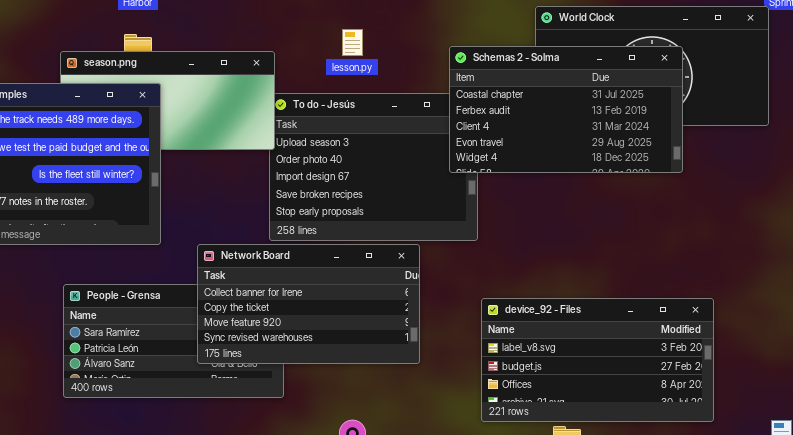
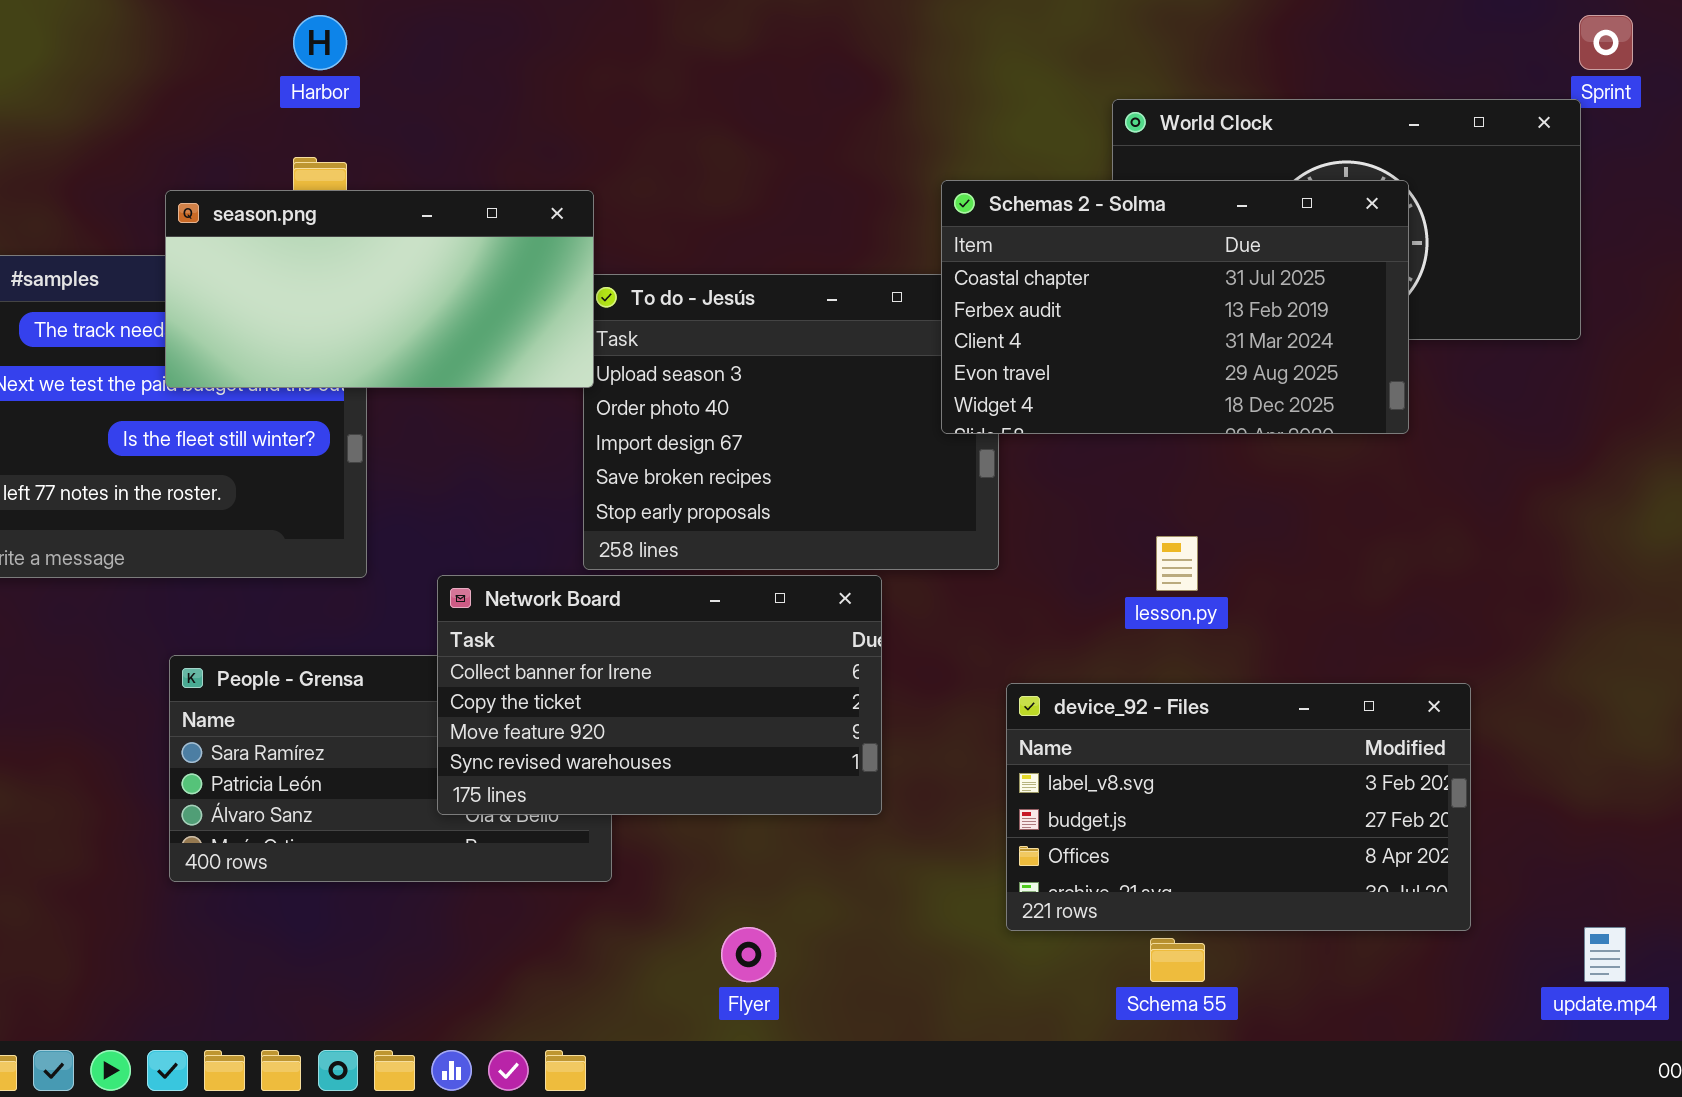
lesson.py: [342,29,363,56] -> [1156,536,1198,591], moved
season.png: [60,51,275,150] -> [165,190,594,388], raised

